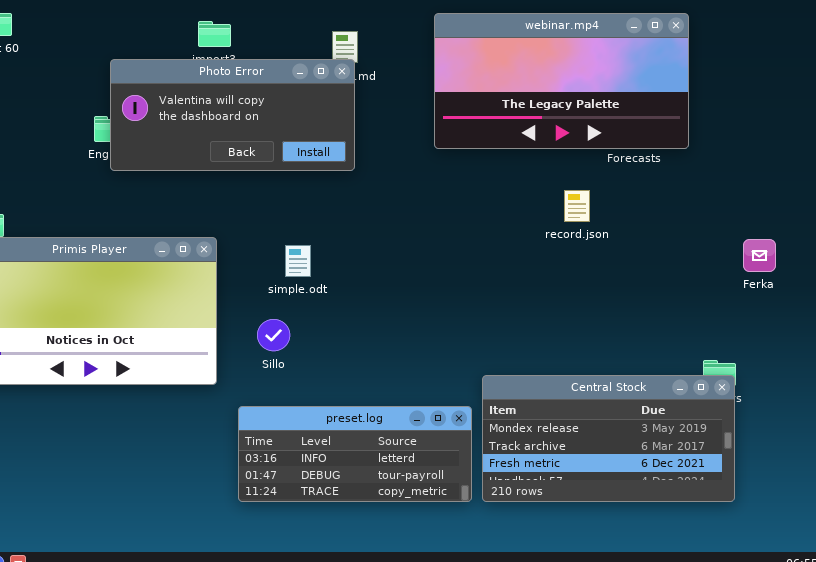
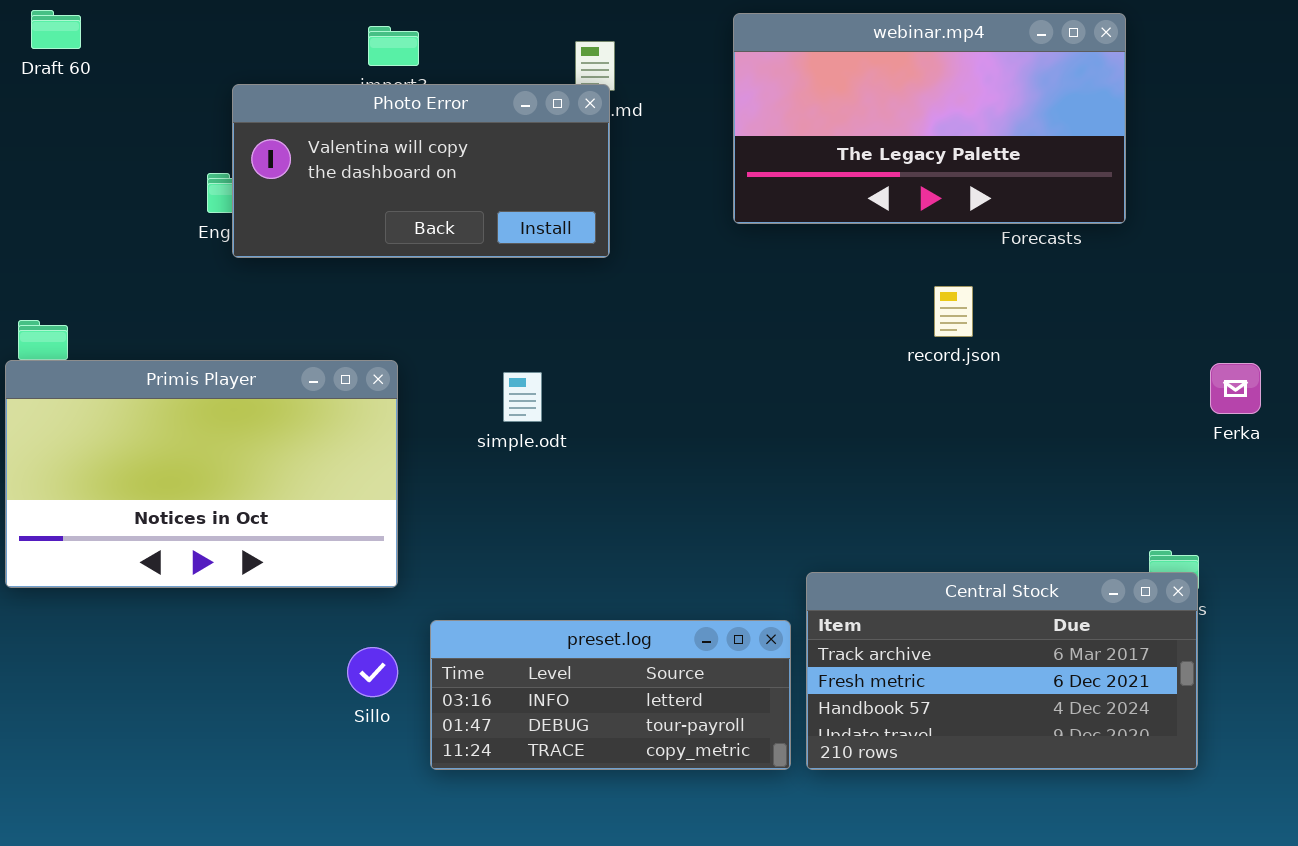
Sillo: [257,319,290,351] -> [347,647,398,697], moved
Central Stock: [482,375,735,502] -> [806,572,1198,770], scrolled down 1 row

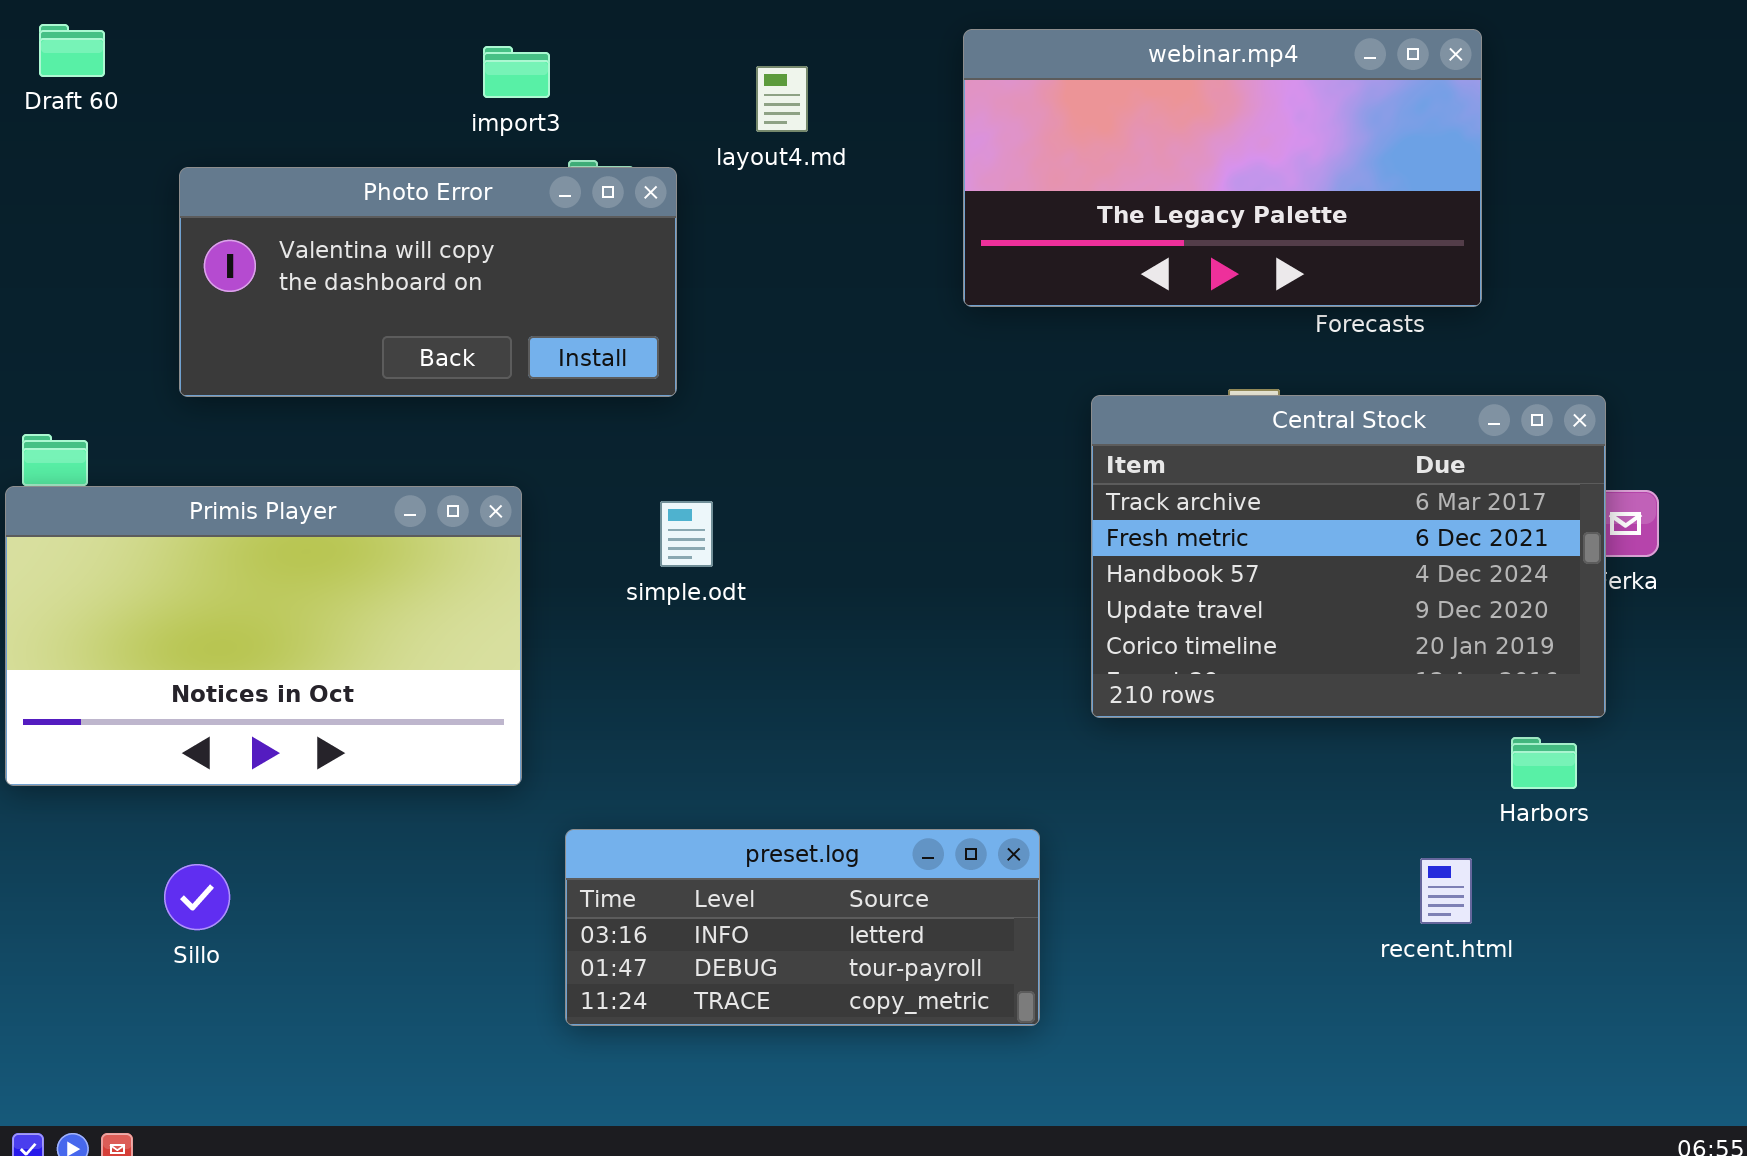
Photo Error: [232,84,610,258] -> [179,167,677,397], moved
Central Stock: [806,572,1198,770] -> [1091,395,1606,718], moved, resized
Sillo: [347,647,398,697] -> [164,864,230,930], moved

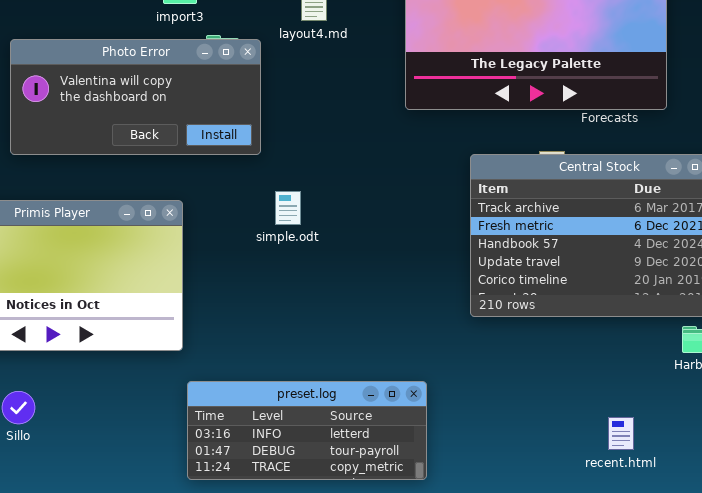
simple.odt: [660,501,713,567] -> [275,191,301,225], moved
preset.log: [565,829,1040,1026] -> [187,381,427,480], moved
recent.html: [1420,858,1472,924] -> [608,417,634,450], moved

